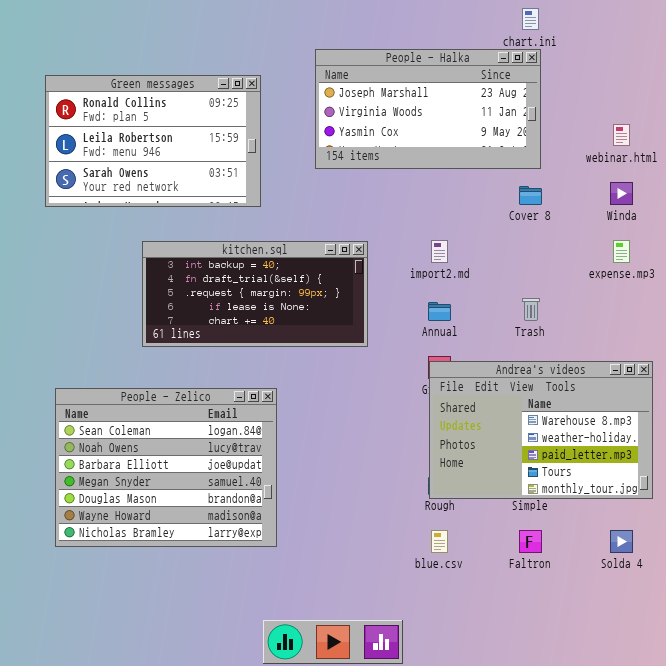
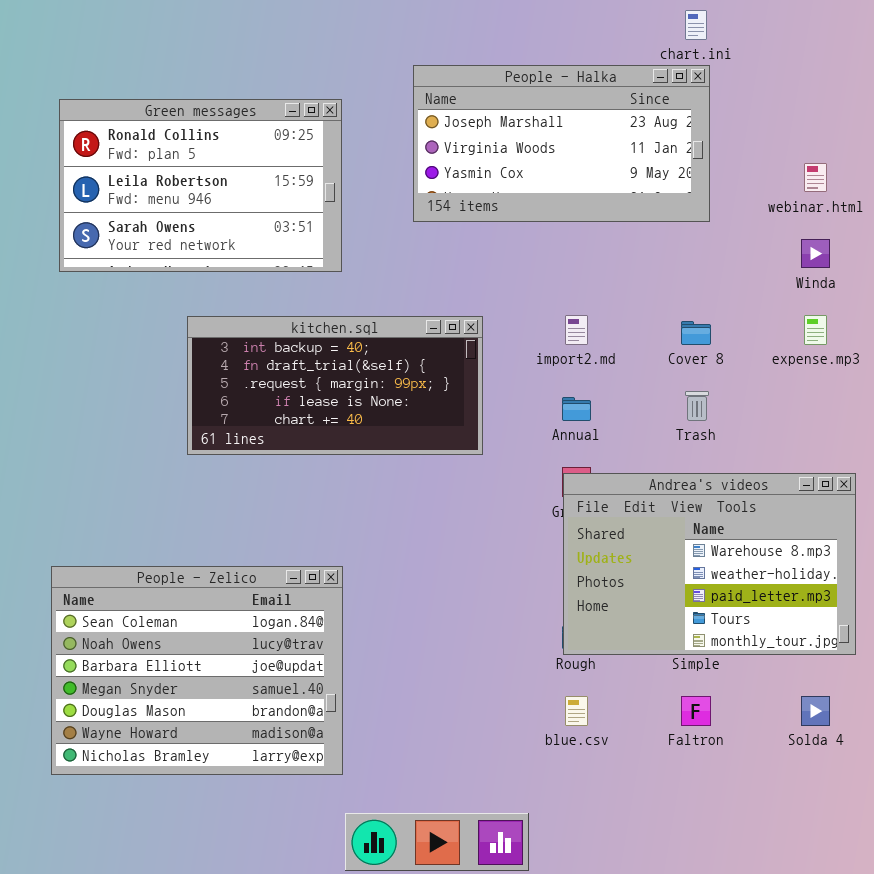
Cover 8: [519,186,542,205] -> [681,321,711,345], moved
People - Zelico: [55,388,277,547] -> [51,566,343,775], moved

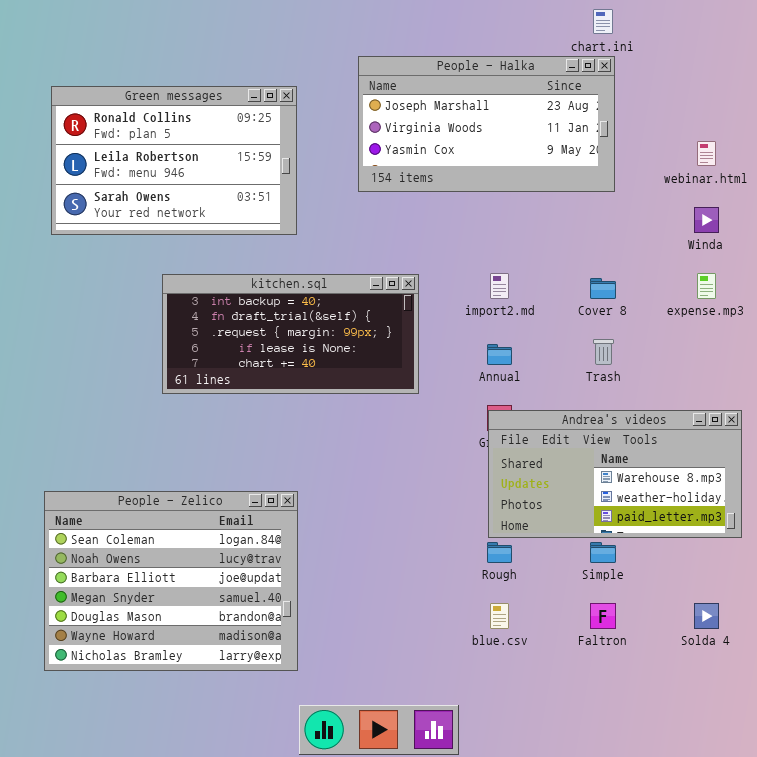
Andrea's videos: [563,473,856,655] -> [488,410,742,538], resized

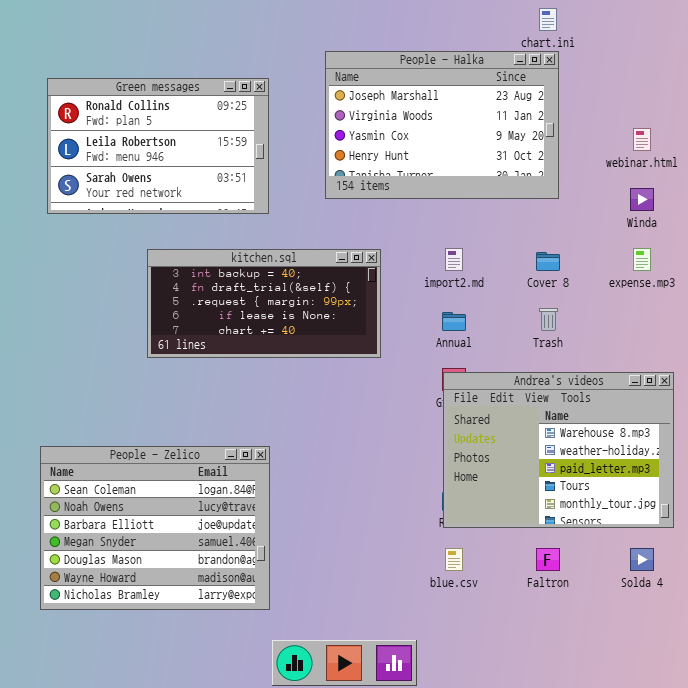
People - Halka: [358,56,615,192] -> [325,51,559,199], resized
Andrea's videos: [488,410,742,538] -> [443,372,674,528], resized

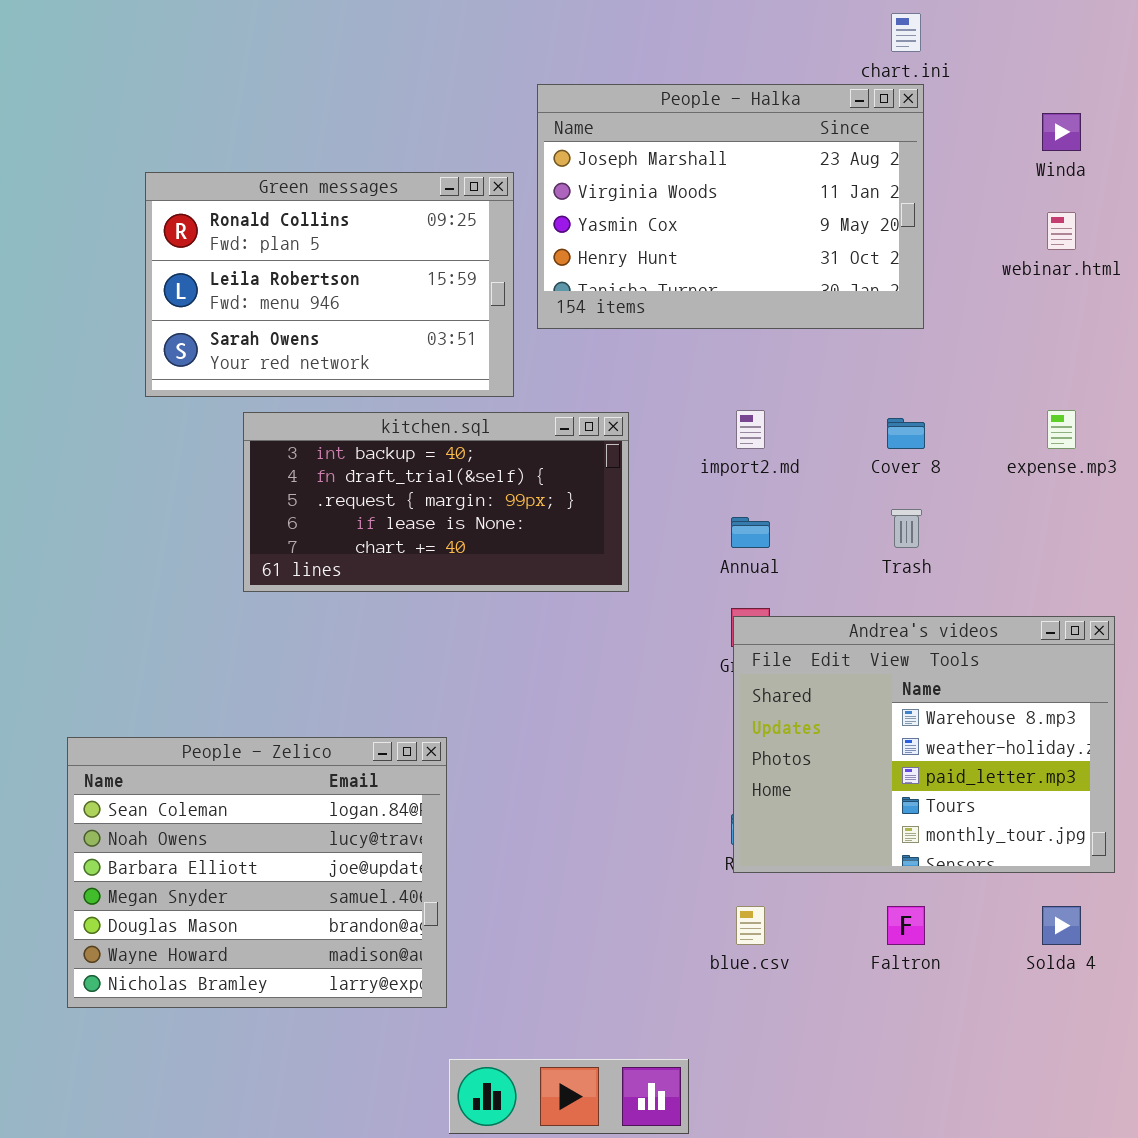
Green messages: [47,78,269,214] -> [145,172,514,397], moved
Winda: [630,188,654,211] -> [1042,113,1081,151], moved

